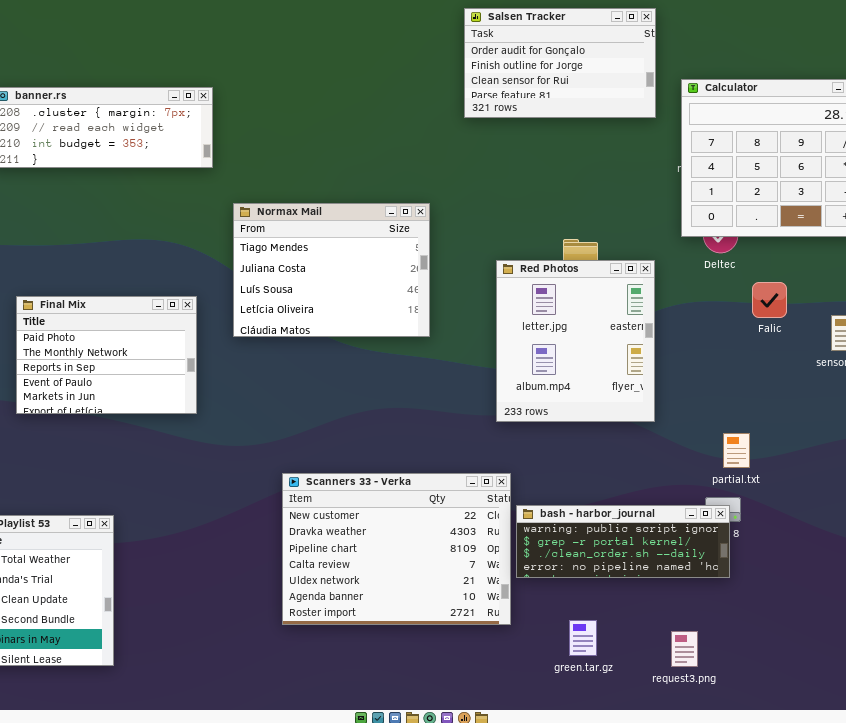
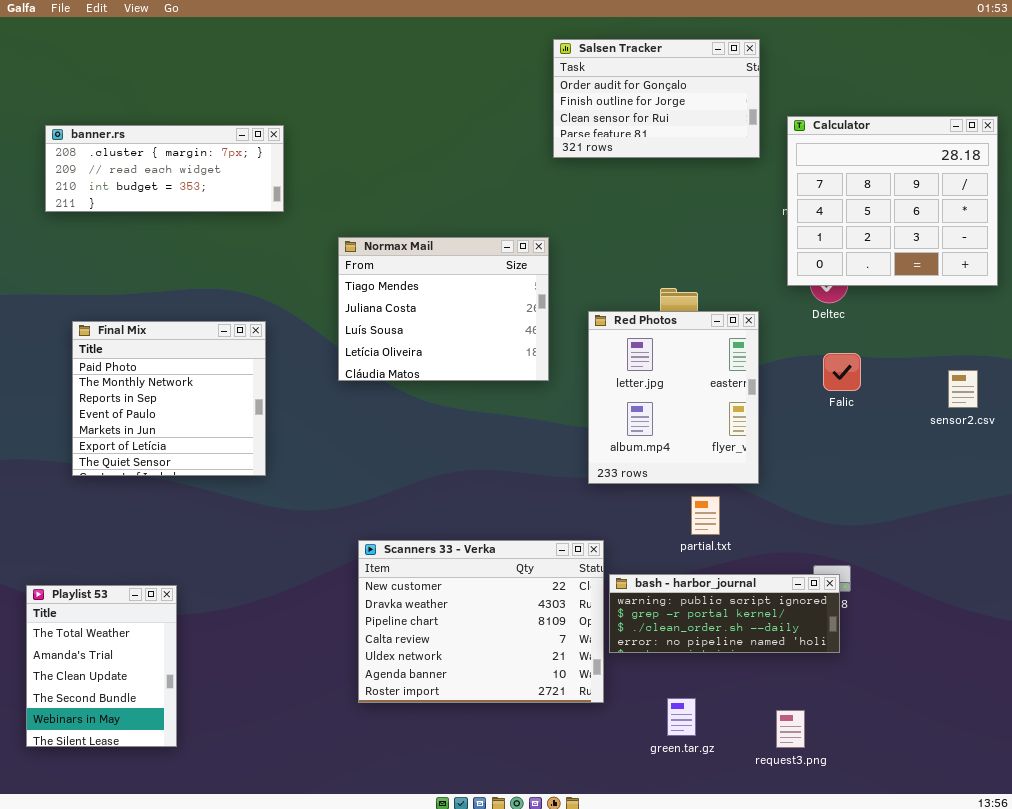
Normax Mail: [233,203,430,337] -> [338,237,549,381], moved
Falic: [752,282,787,318] -> [823,353,861,391], moved
Final Mix: [16,296,197,414] -> [72,321,266,476], resized
partial.txt: [723,433,750,468] -> [691,496,720,535], moved

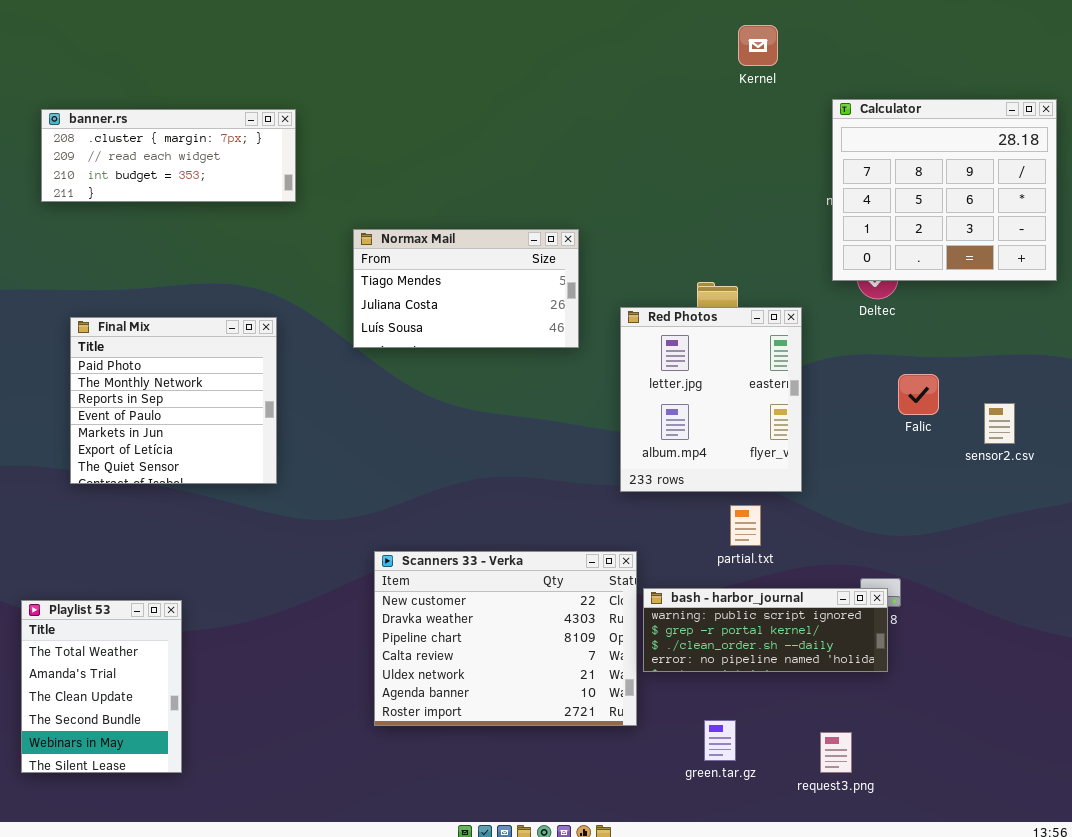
Salsen Tracker: [553,39,760,158] -> none, closed
Normax Mail: [338,237,549,381] -> [353,229,579,348], resized
Falic: [823,353,861,391] -> [898,374,939,415], moved
sensor2.csv: [948,370,978,408] -> [984,403,1015,444], moved

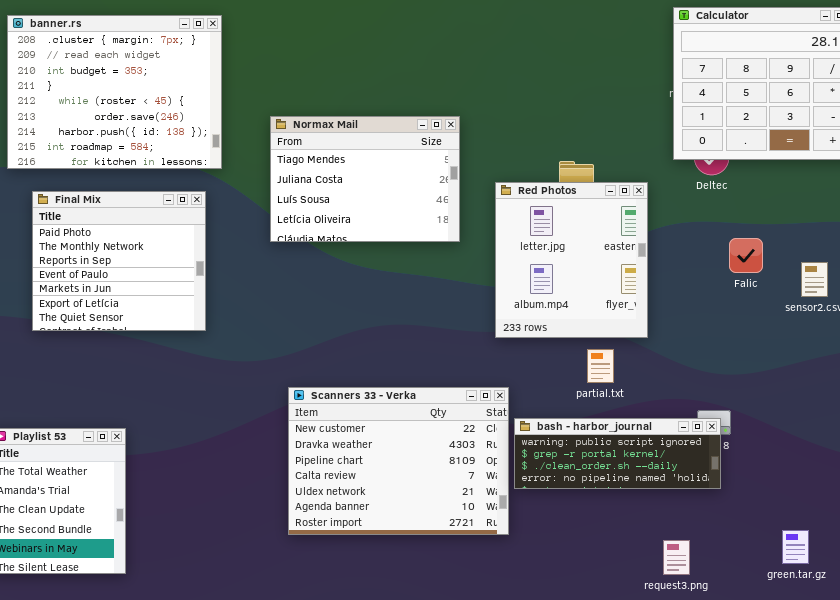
banner.rs: [41,109,296,202] -> [7,15,222,169], resized
Normax Mail: [353,229,579,348] -> [270,116,460,242], resized
green.tar.gz: [704,720,736,761] -> [782,530,809,564], moved

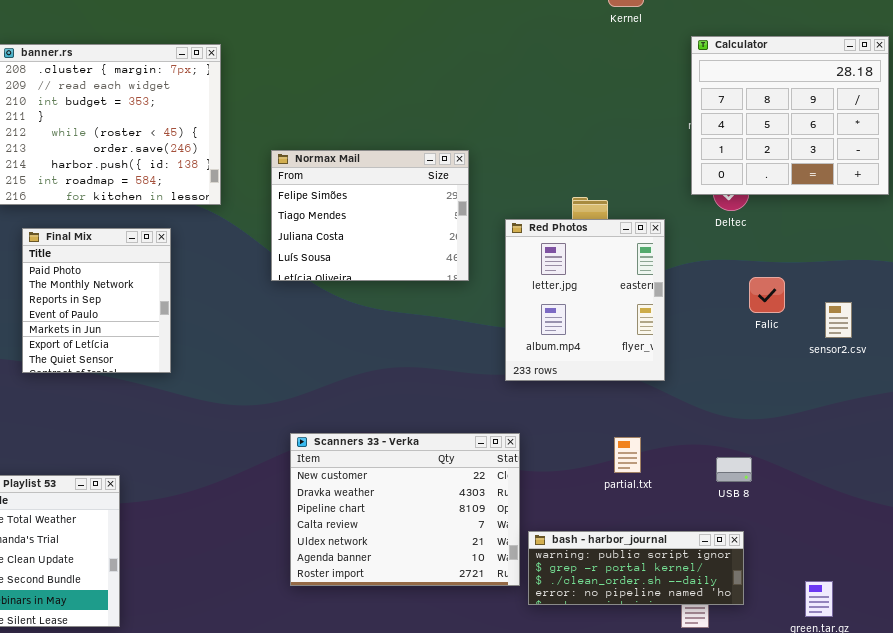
Normax Mail: [270,116,460,242] -> [271,150,469,281], scrolled up 1 row
Final Mix: [32,191,206,331] -> [22,228,171,373], resized
partial.txt: [587,349,614,383] -> [614,437,641,473], moved
bash - harbor_journal: [514,418,721,489] -> [528,531,744,605], moved

